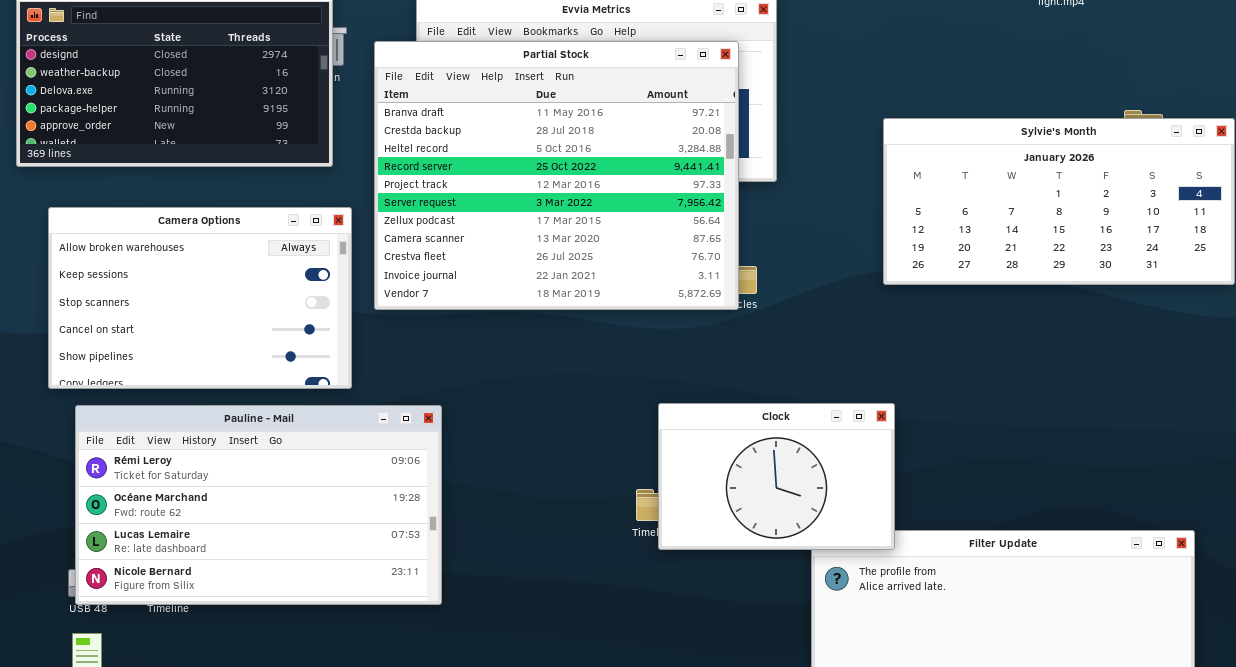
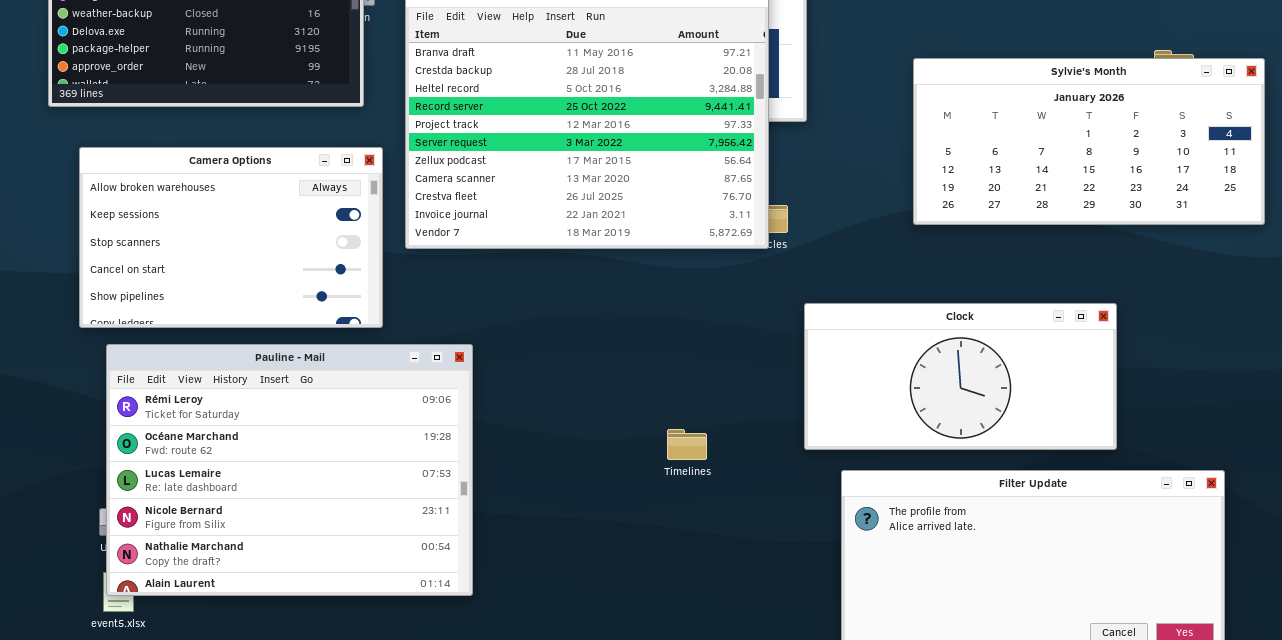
Clock: [658,403,895,550] -> [804,303,1117,450], moved, resized
Pauline - Mail: [75,405,442,605] -> [106,344,473,596], resized

